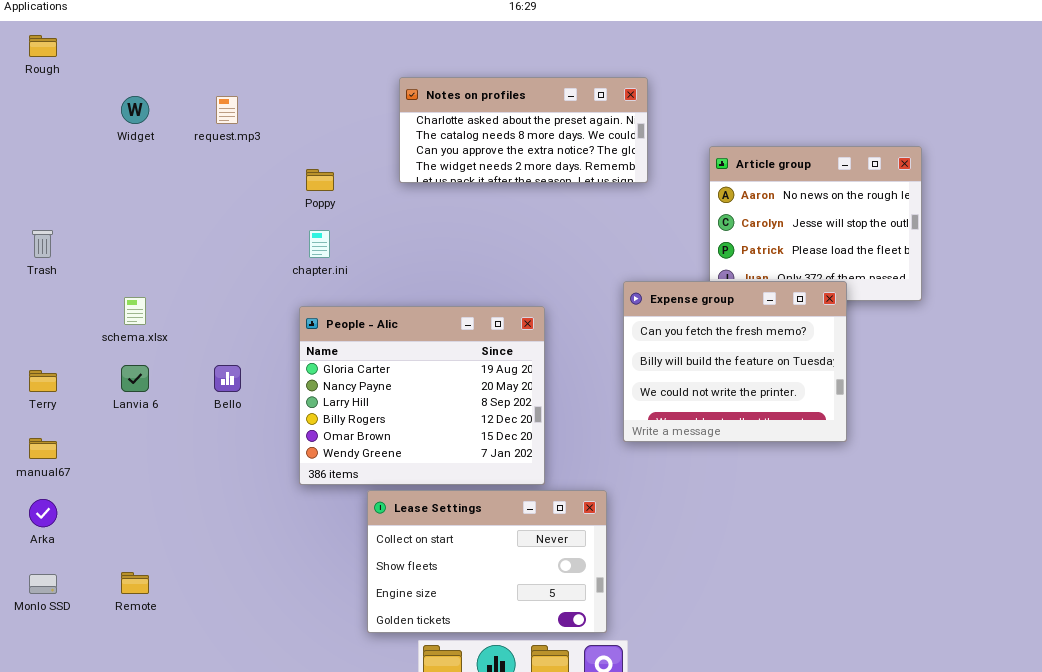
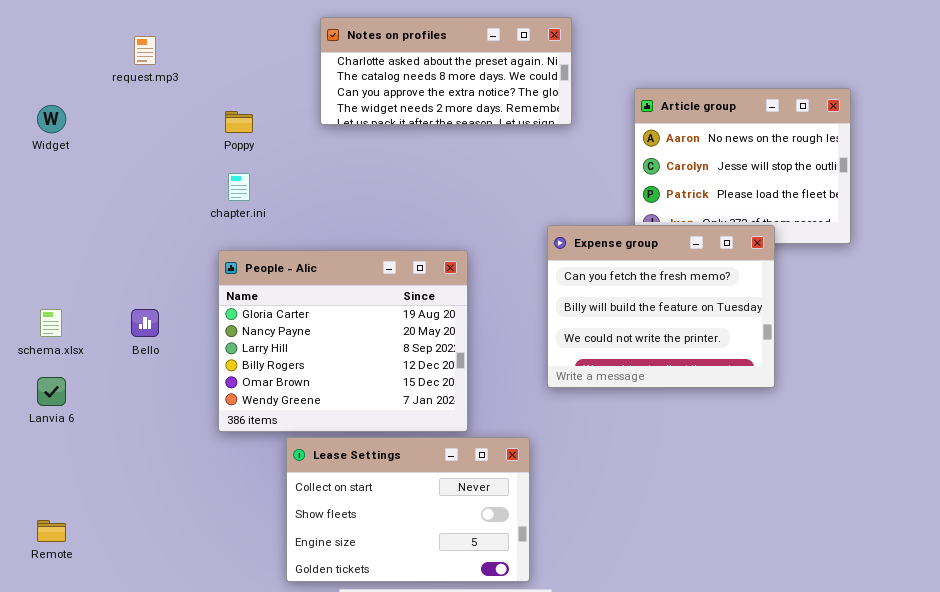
Widget: [121,96,149,124] -> [37,105,66,133], moved
schema.xlsx: [124,297,146,325] -> [40,309,62,337], moved
Lanvia 6: [121,365,149,392] -> [37,377,66,406], moved

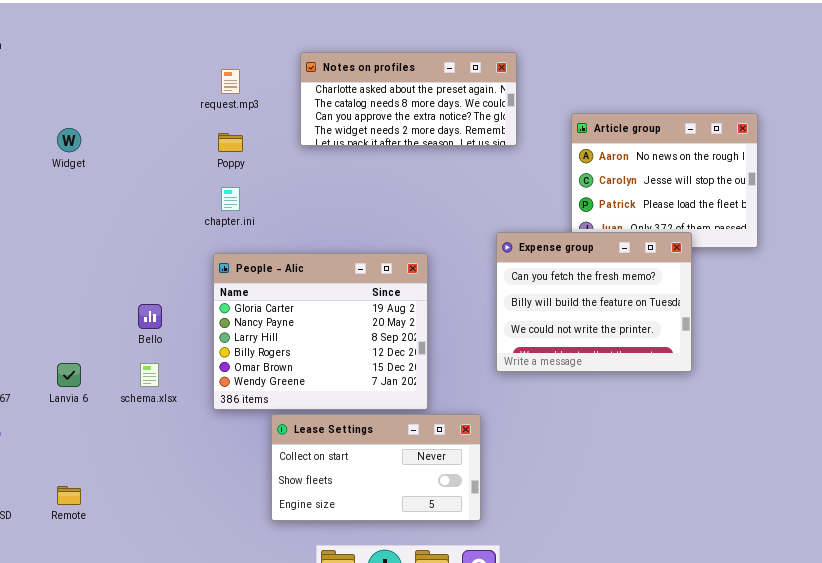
request.mp3: [134,36,156,65] -> [221,69,240,94], moved
schema.xlsx: [40,309,62,337] -> [140,363,159,387], moved
Lease Settings: [286,437,530,582] -> [271,414,481,521], resized

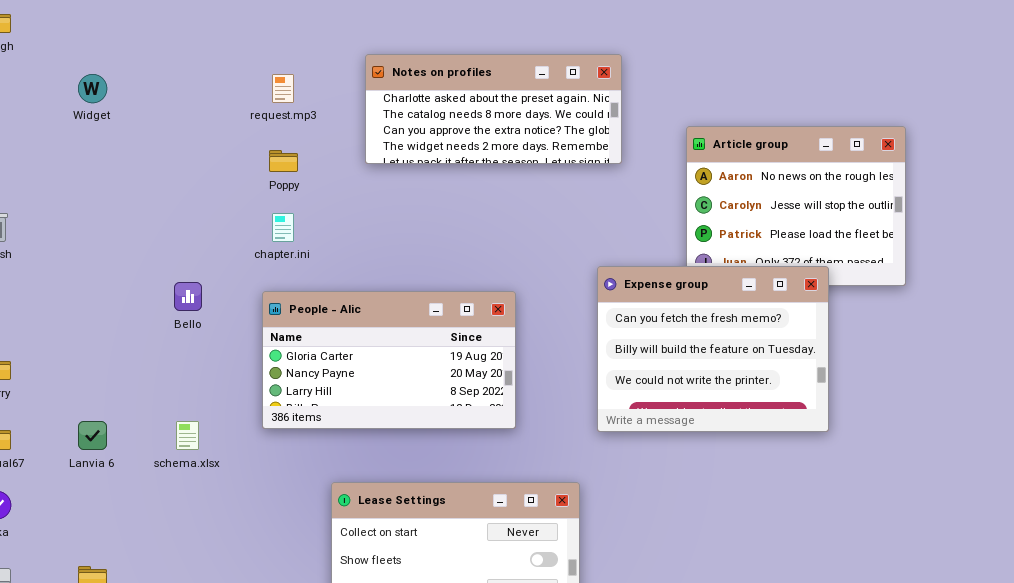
Widget: [57,128,81,152] -> [78,74,107,103], moved
People - Alic: [213,253,428,410] -> [262,291,516,429], resized
Bello: [138,304,162,329] -> [174,282,202,311], moved

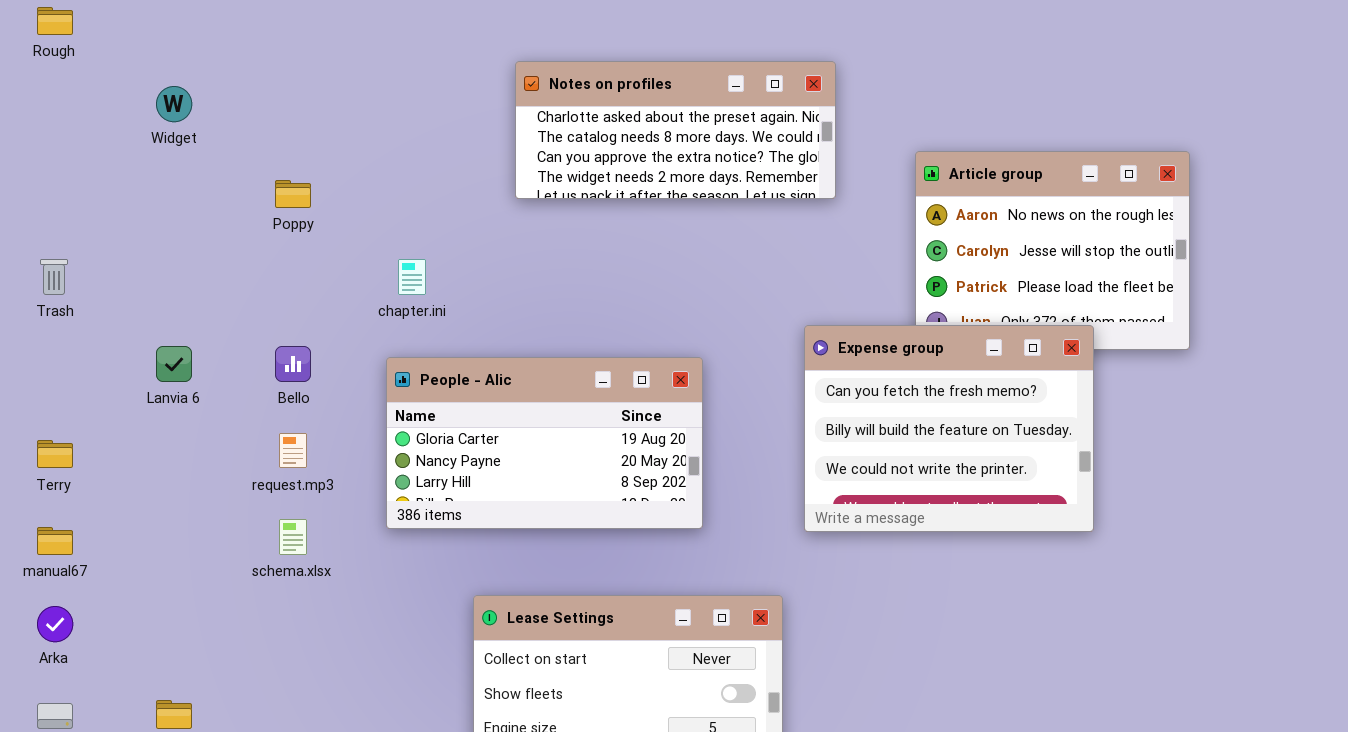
request.mp3: [272,74,294,103] -> [279,433,307,468], moved
Poppy: [269,150,298,172] -> [275,180,311,208], moved
Lanvia 6: [78,421,107,450] -> [156,346,192,382], moved

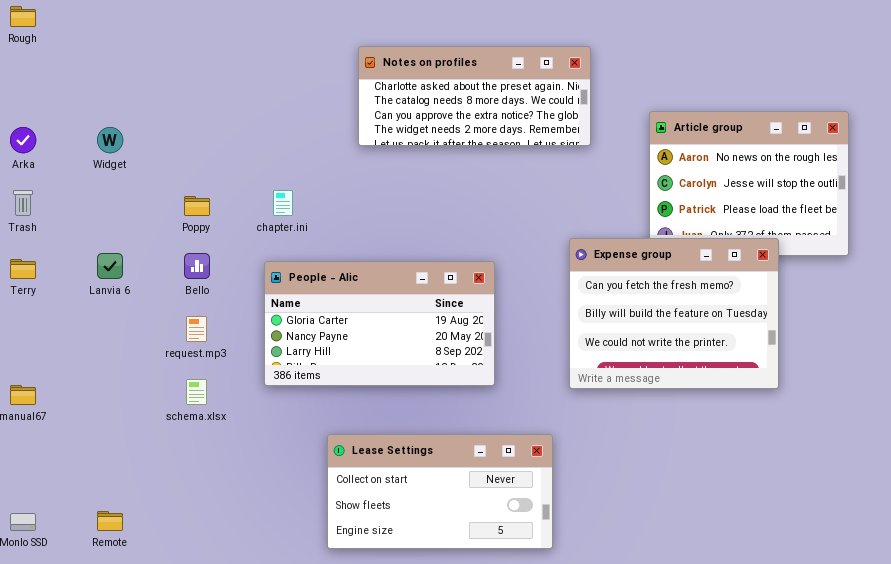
Widget: [156,86,192,122] -> [97,127,123,153], moved
Poppy: [275,180,311,208] -> [184,196,210,216], moved
Terry: [37,440,73,468] -> [10,259,36,279], moved
Arka: [37,606,73,642] -> [10,127,36,153], moved

